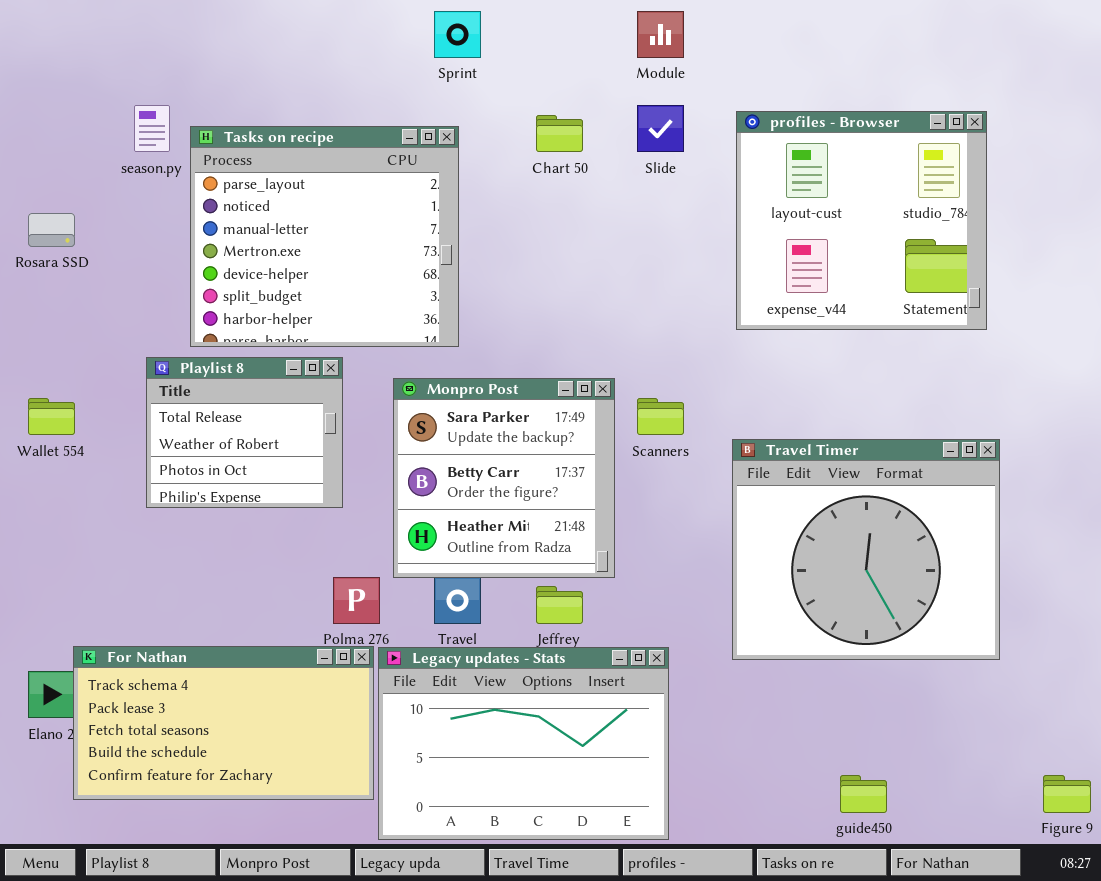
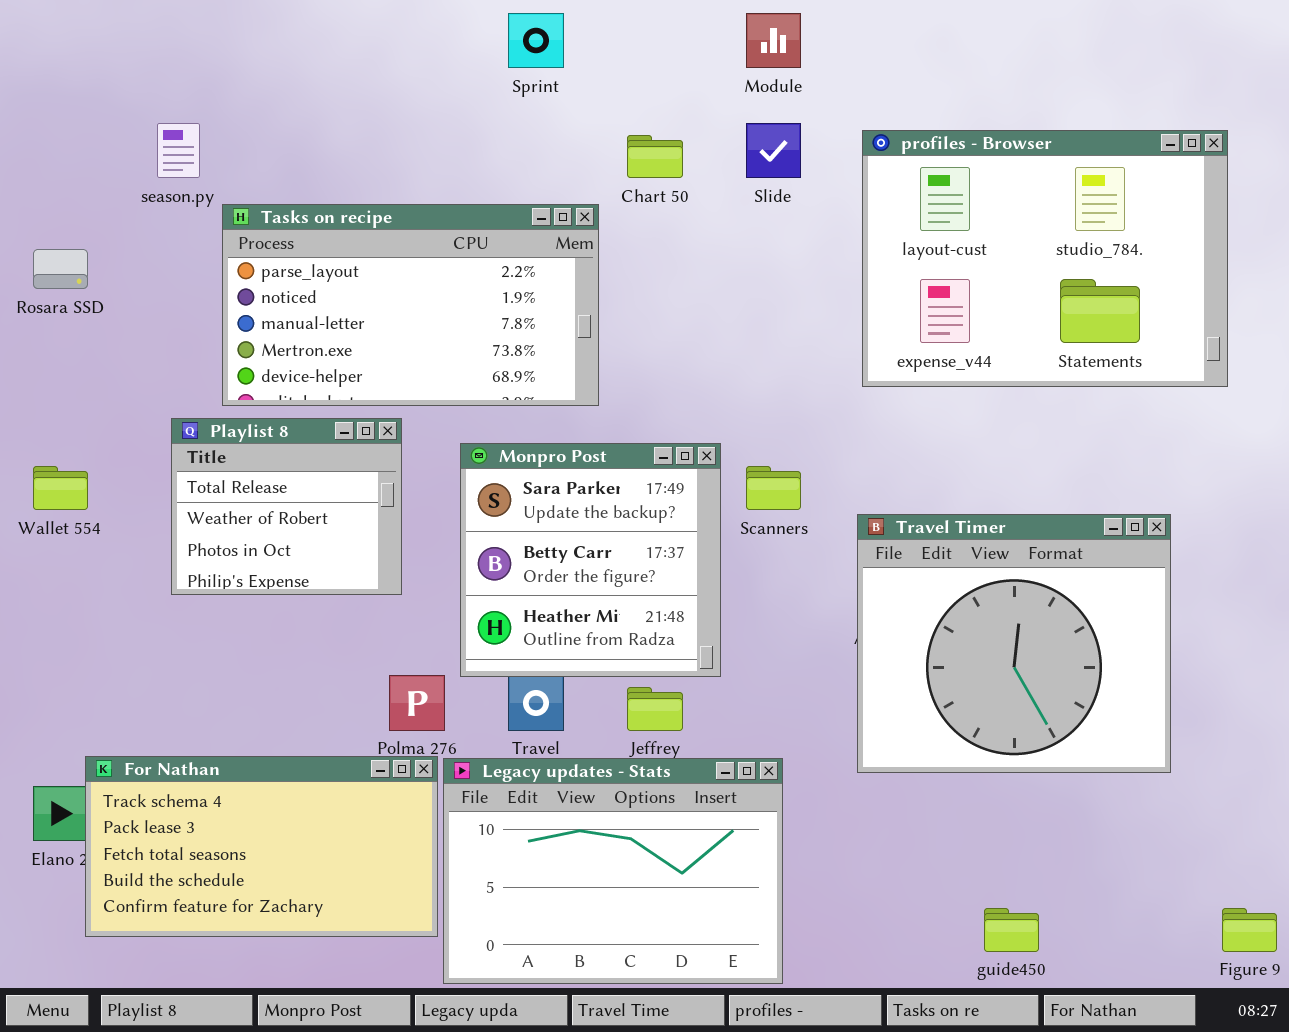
profiles - Browser: [736,111,987,330] -> [862,130,1228,387], resized
Tasks on recipe: [190,126,459,347] -> [222,204,599,406], resized

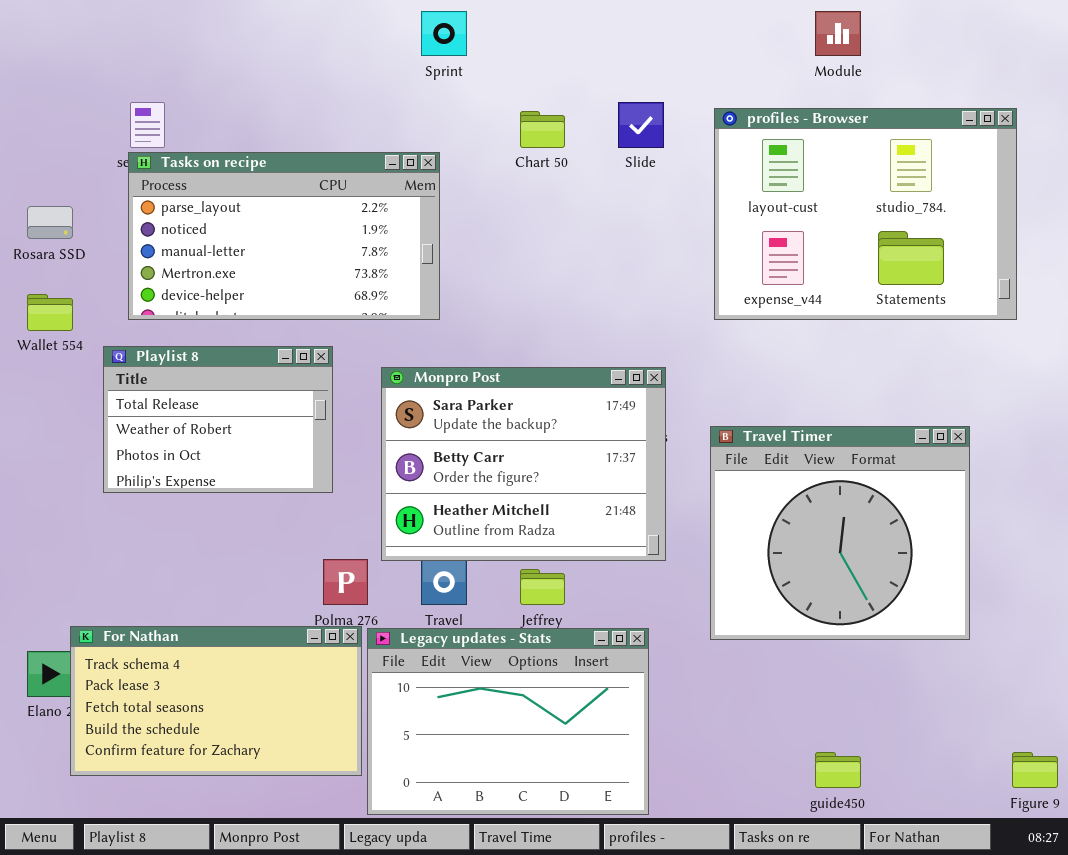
Module: [746,13,801,68] -> [815,11,861,56], moved
Tasks on recipe: [222,204,599,406] -> [128,152,440,320], moved
Playlist 8: [171,418,402,595] -> [103,346,333,493], resized
Monpro Post: [460,443,721,677] -> [381,367,666,561], resized
Wallet 554: [33,466,88,510] -> [27,294,73,331], moved

